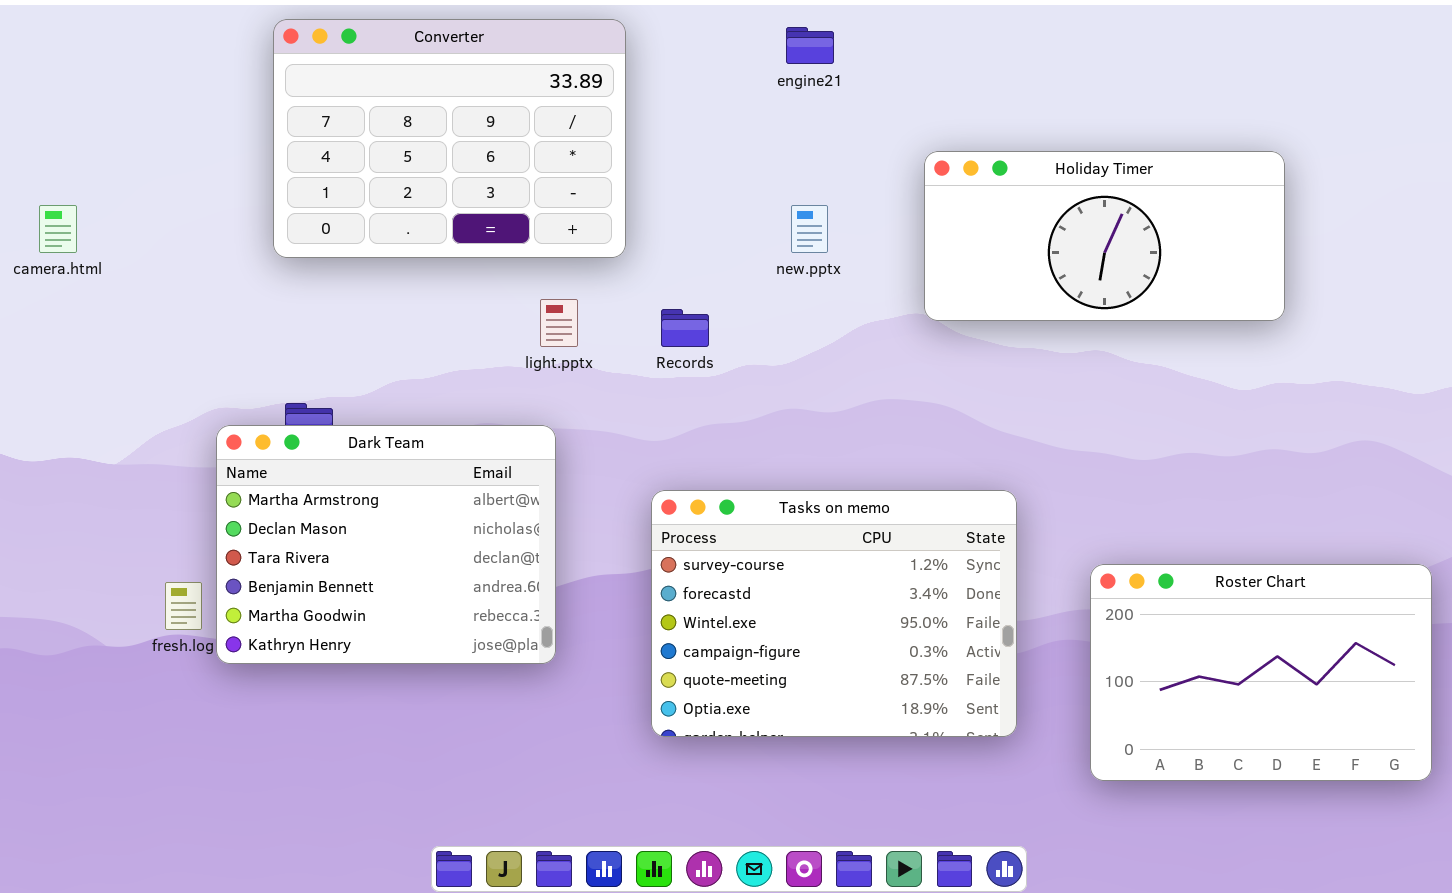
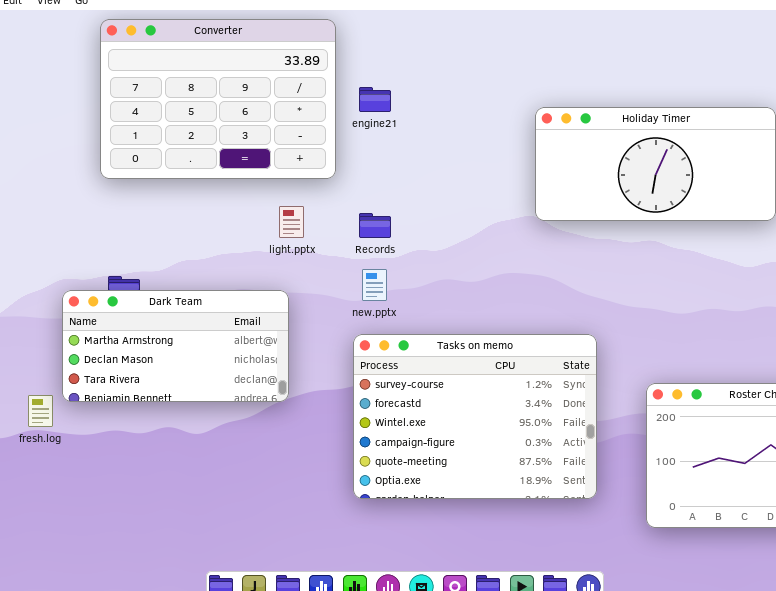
engine21: [786,27,834,64] -> [359,87,391,112], moved
new.pptx: [791,205,828,253] -> [362,269,387,301], moved
Dark Team: [216,425,556,664] -> [62,290,289,402], resized

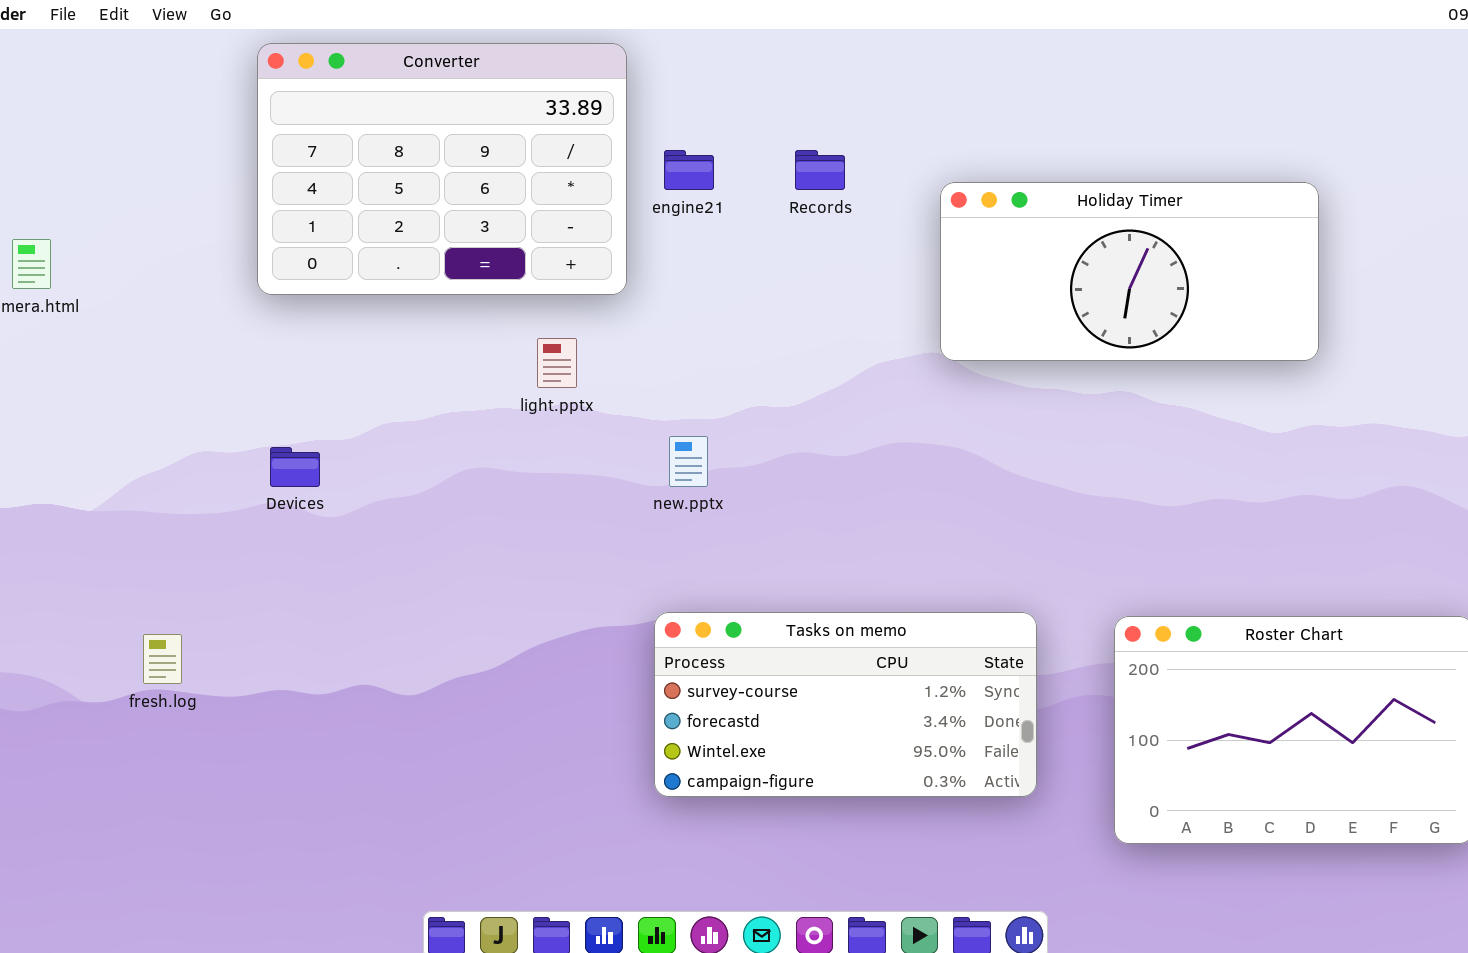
Records: [359,213,391,238] -> [795,150,845,190], moved
Dark Team: [62,290,289,402] -> none, closed
Tasks on memo: [353,334,597,499] -> [654,612,1037,797], resized

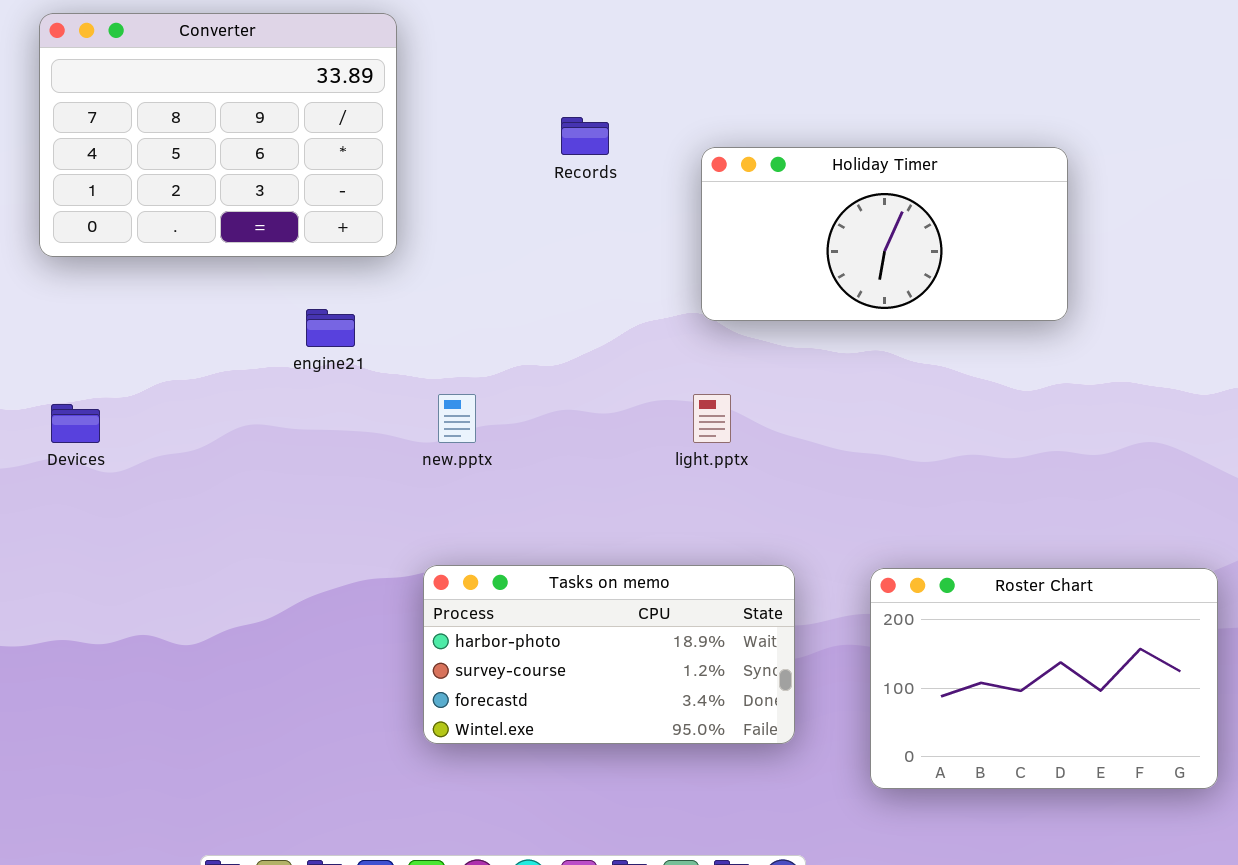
engine21: [664,150,714,190] -> [306,309,355,347], moved
light.pptx: [537,338,577,388] -> [693,394,731,443], moved
Tasks on memo: [654,612,1037,797] -> [423,565,795,744], scrolled up 1 row

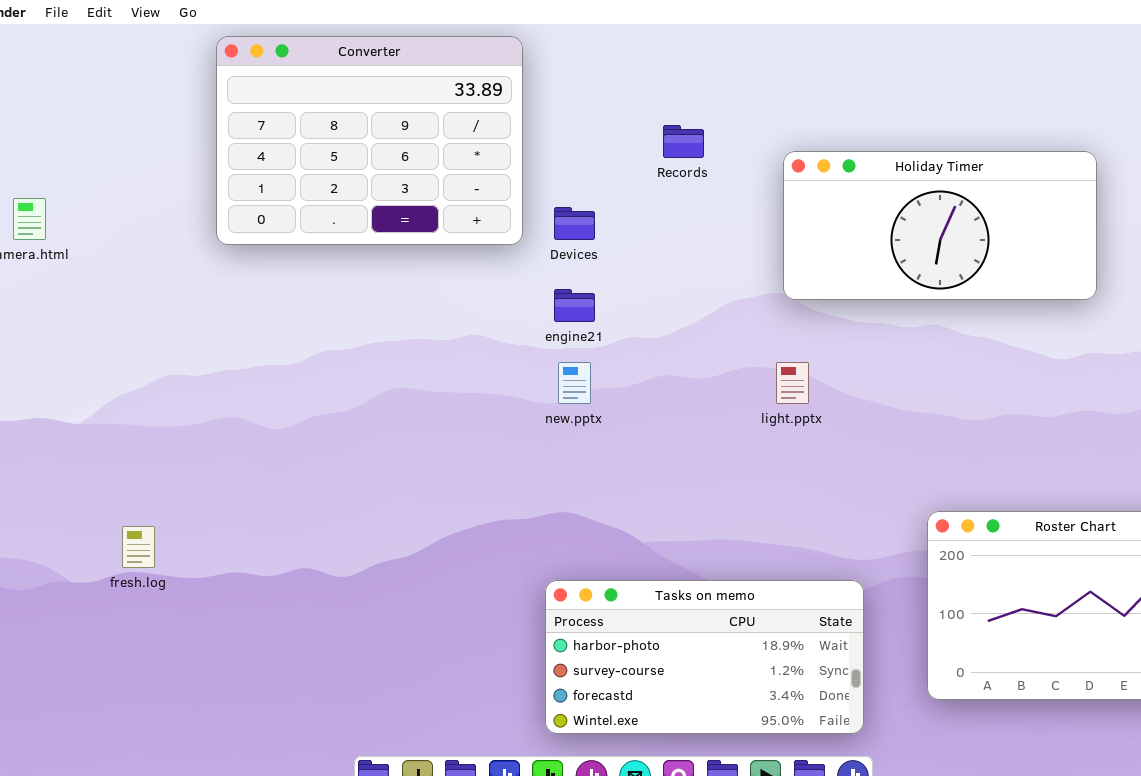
engine21: [306,309,355,347] -> [554,289,595,322], moved
Devices: [51,404,100,443] -> [554,207,595,240], moved
Tasks on memo: [423,565,795,744] -> [545,580,864,734], moved

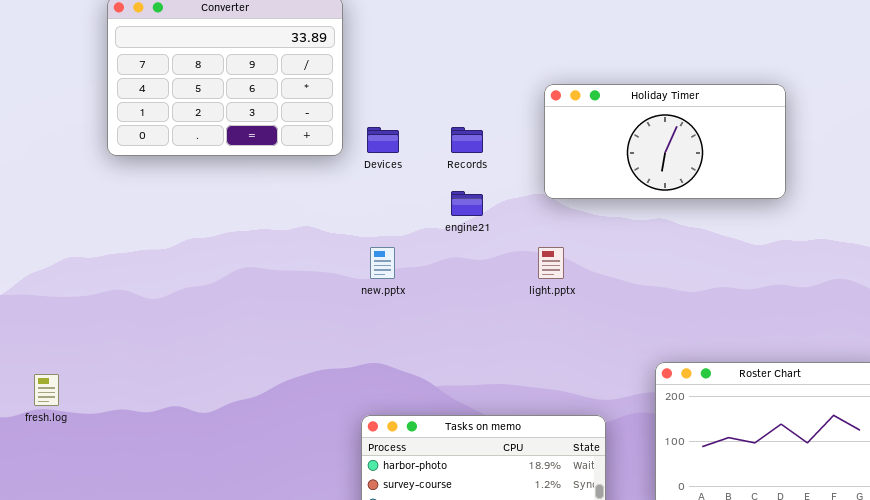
Records: [663,125,704,158] -> [451,127,483,153], moved
engine21: [554,289,595,322] -> [451,191,483,216], moved

